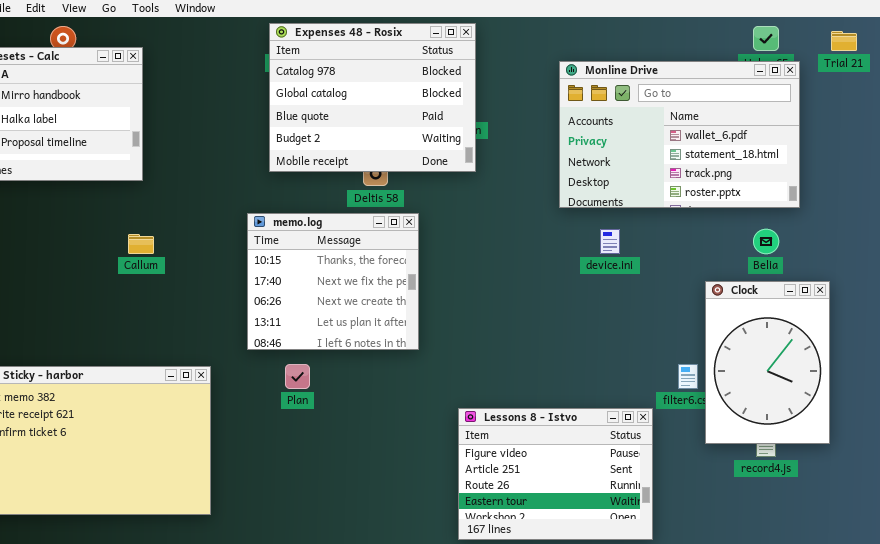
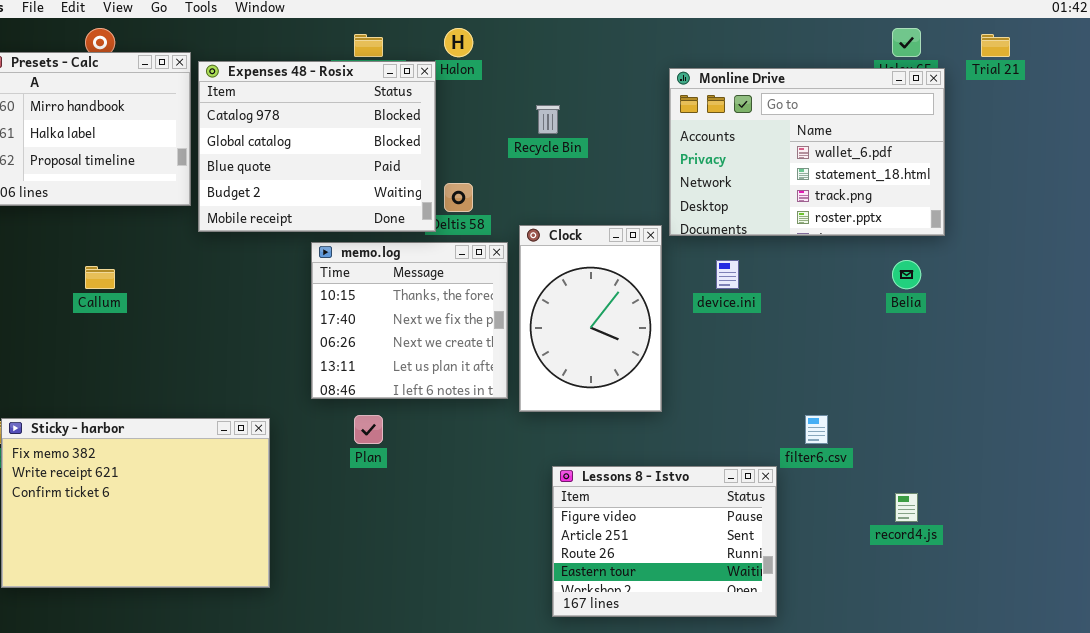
Expenses 48 - Rosix: [269,23,476,172] -> [198,61,436,232], moved
Callum: [128,234,154,254] -> [85,266,115,289], moved
Clock: [705,281,830,444] -> [519,225,662,412], moved

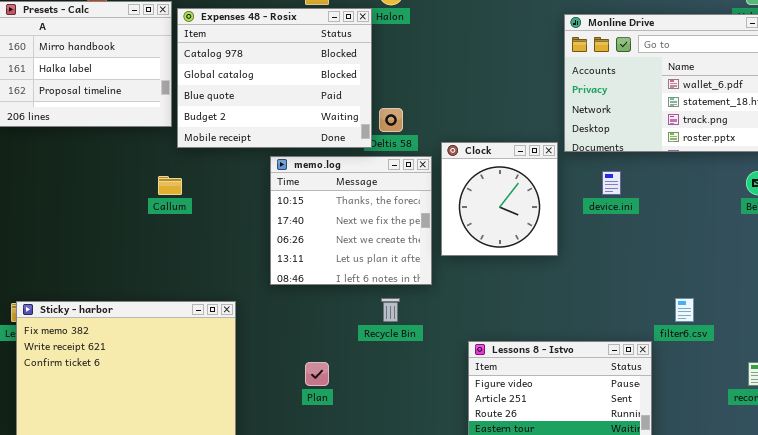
Recycle Bin: [536,105,560,134] -> [381,298,400,322], moved
Clock: [519,225,662,412] -> [441,142,558,256], resized
Callum: [85,266,115,289] -> [158,176,182,195], moved
Plan: [354,415,383,444] -> [305,362,329,386], moved

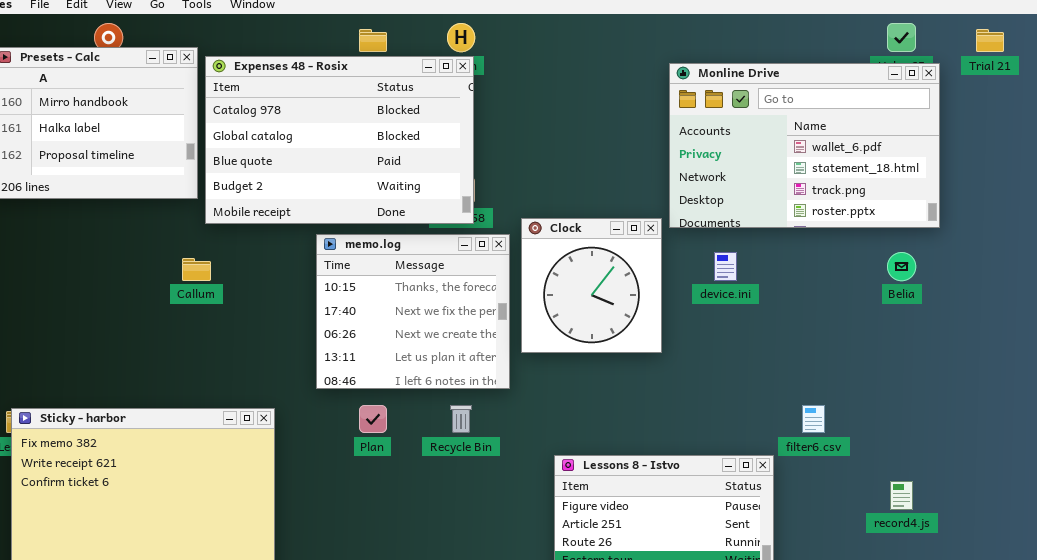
Expenses 48 - Rosix: [177,8,372,148] -> [205,56,474,224], resized
Plan: [305,362,329,386] -> [359,405,387,433], moved

